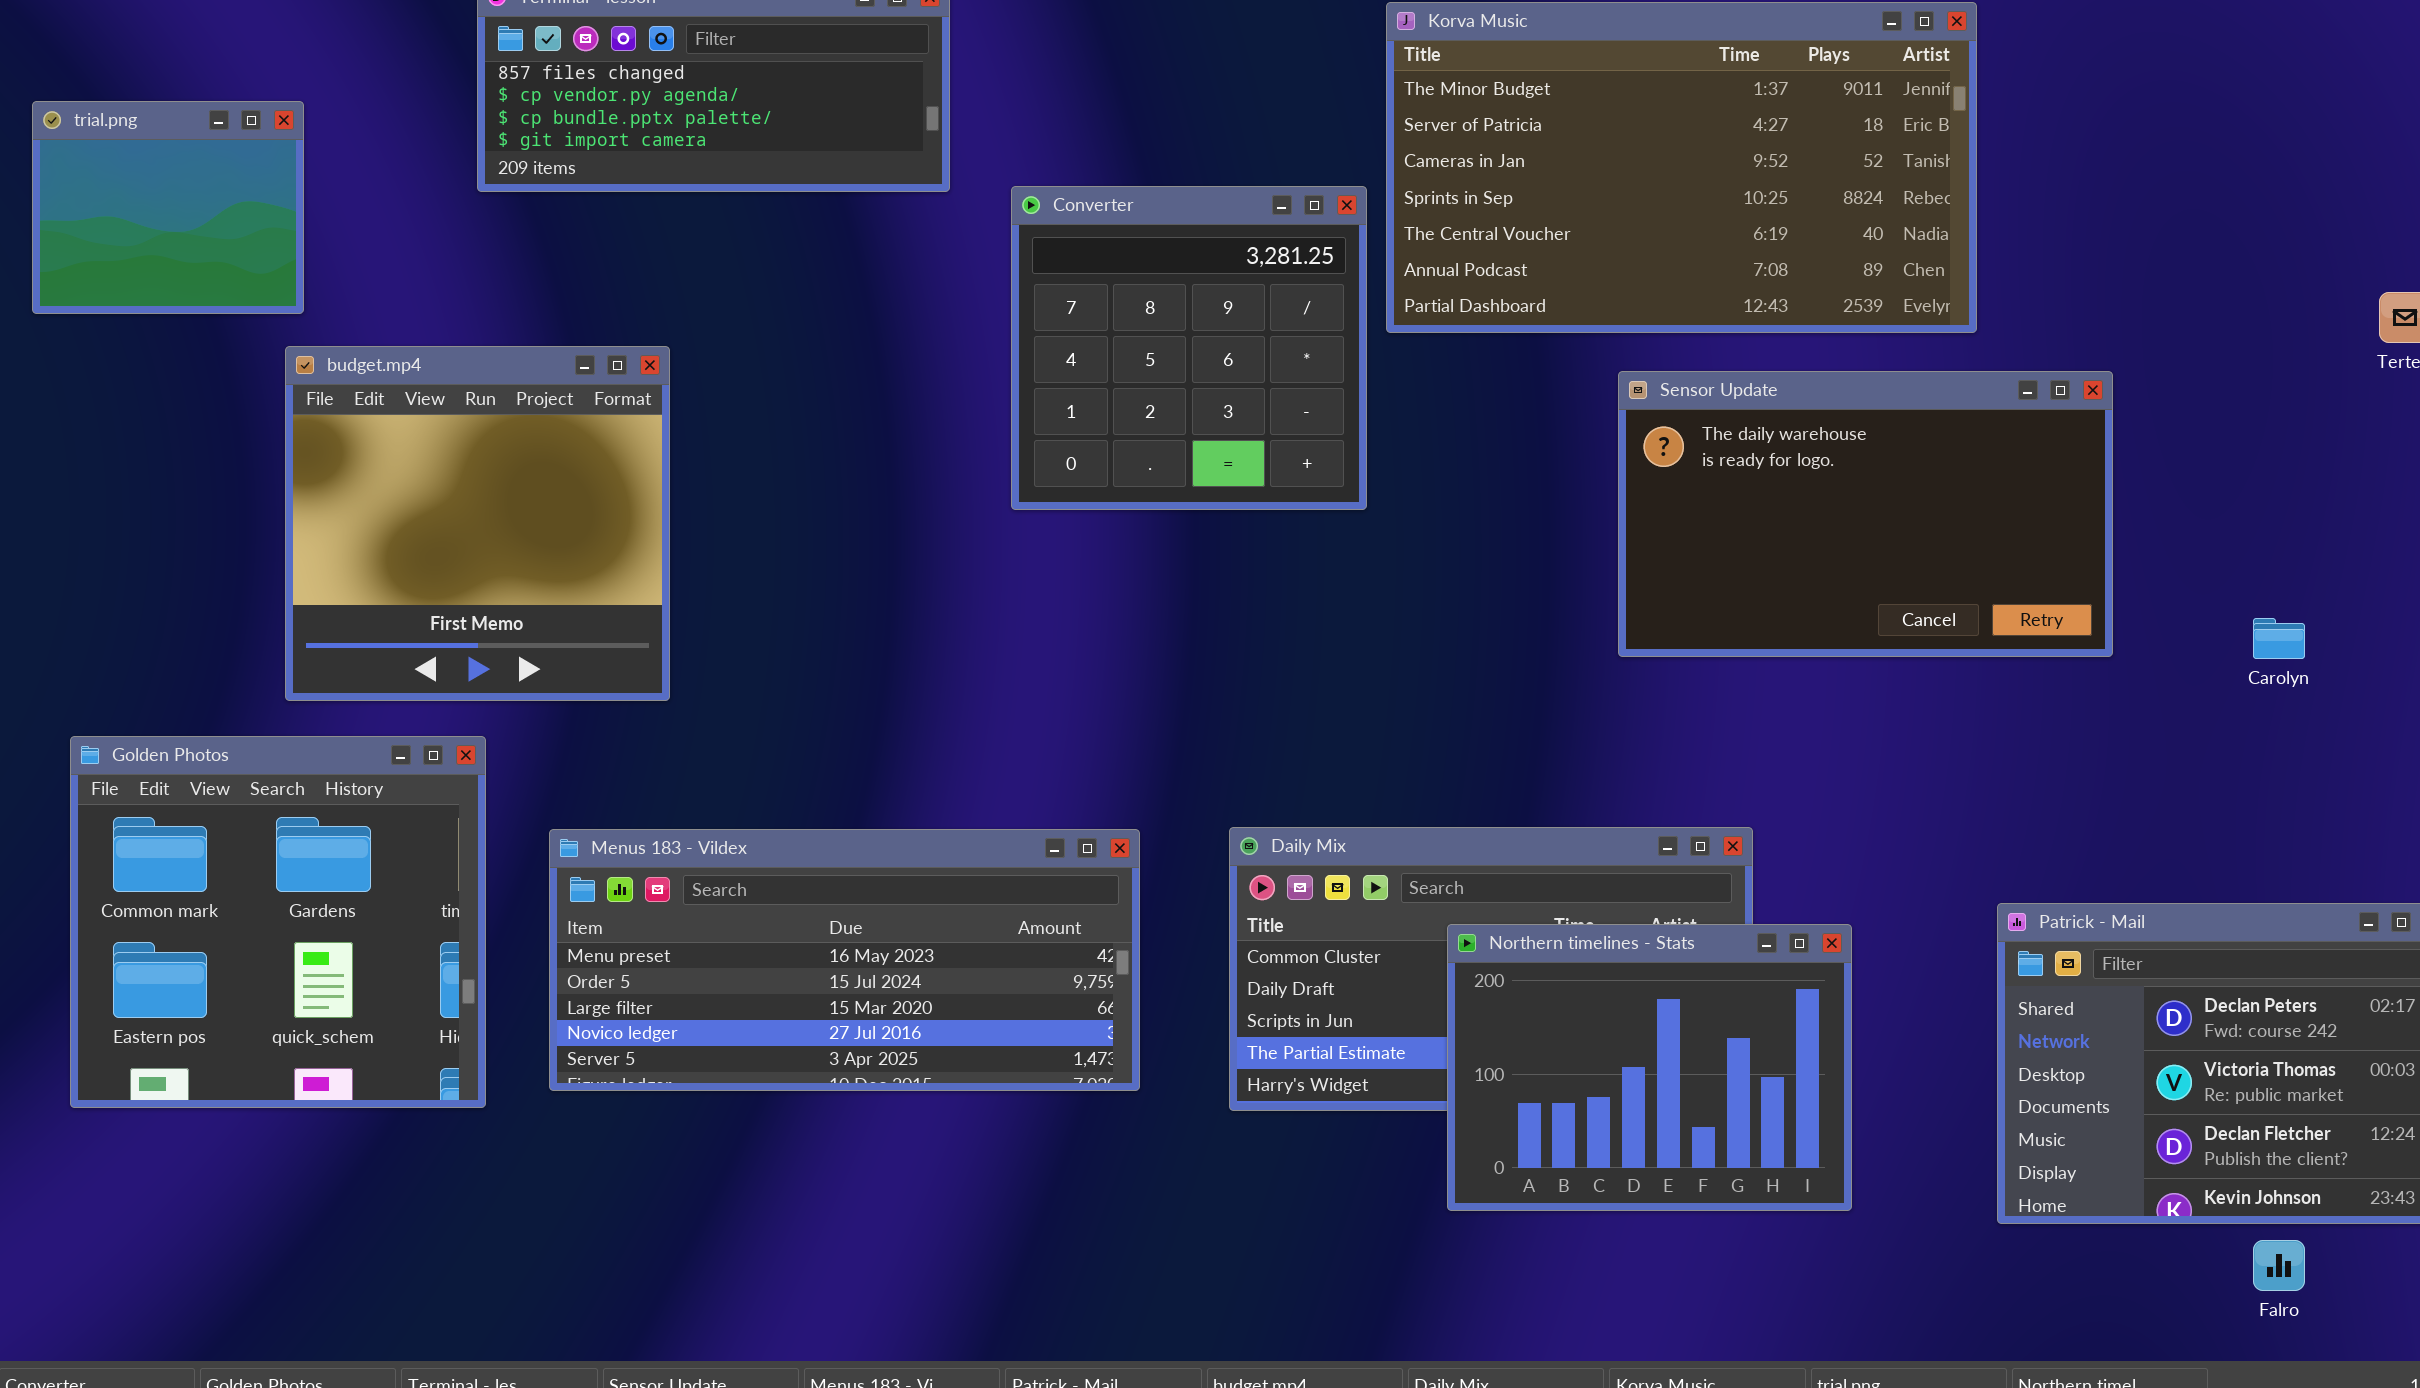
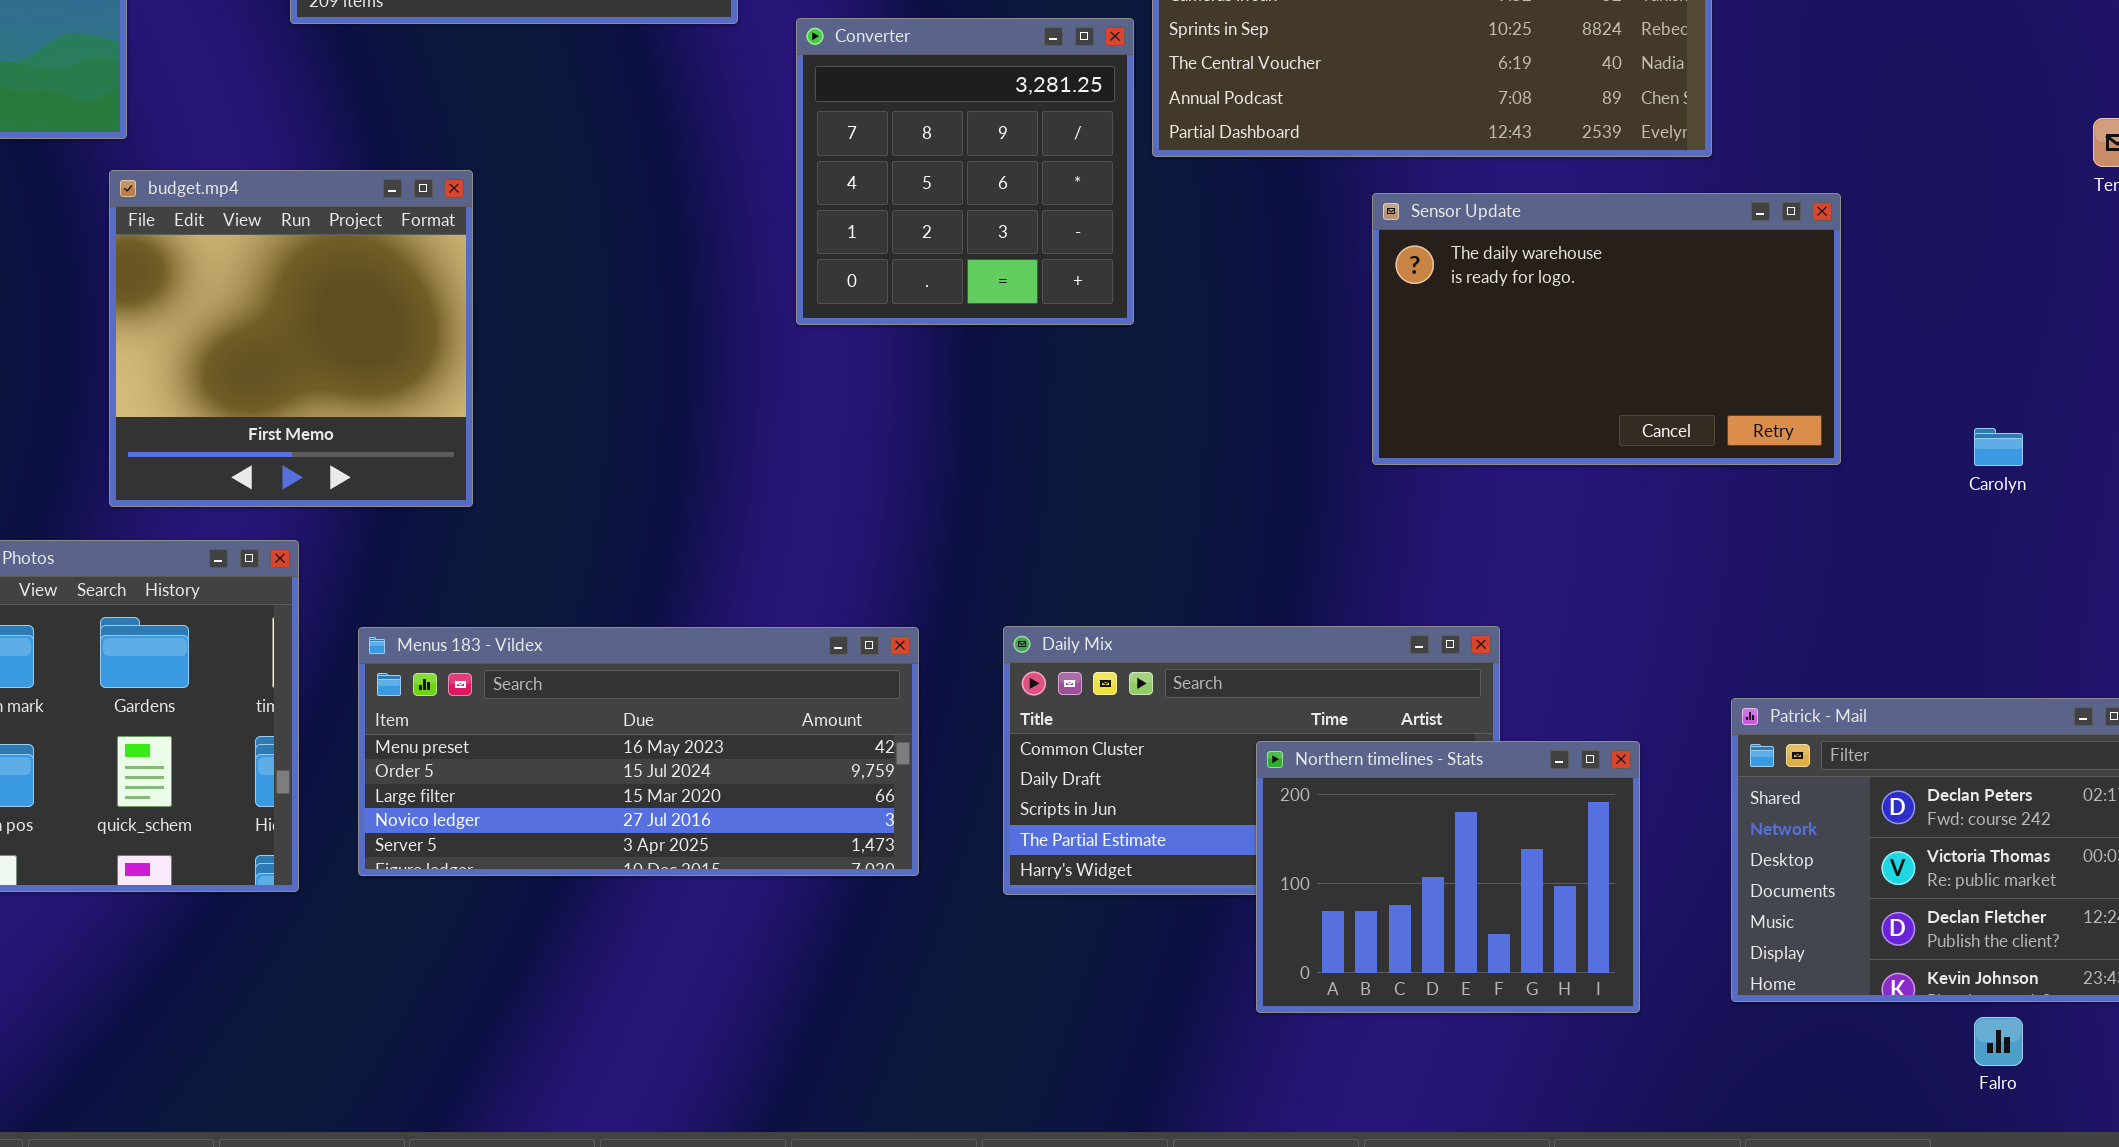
Northern timelines - Stats: [1447,924,1852,1211] -> [1256,741,1640,1013], moved

